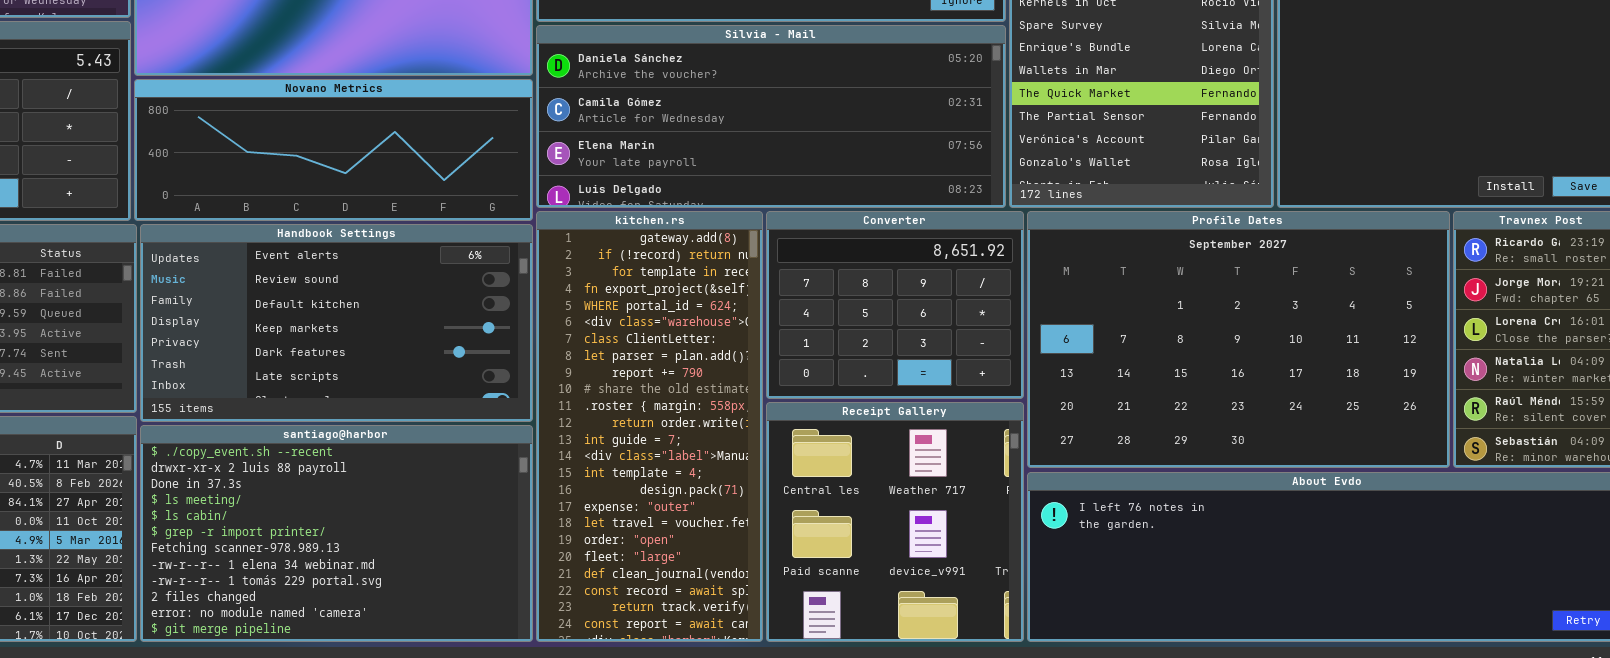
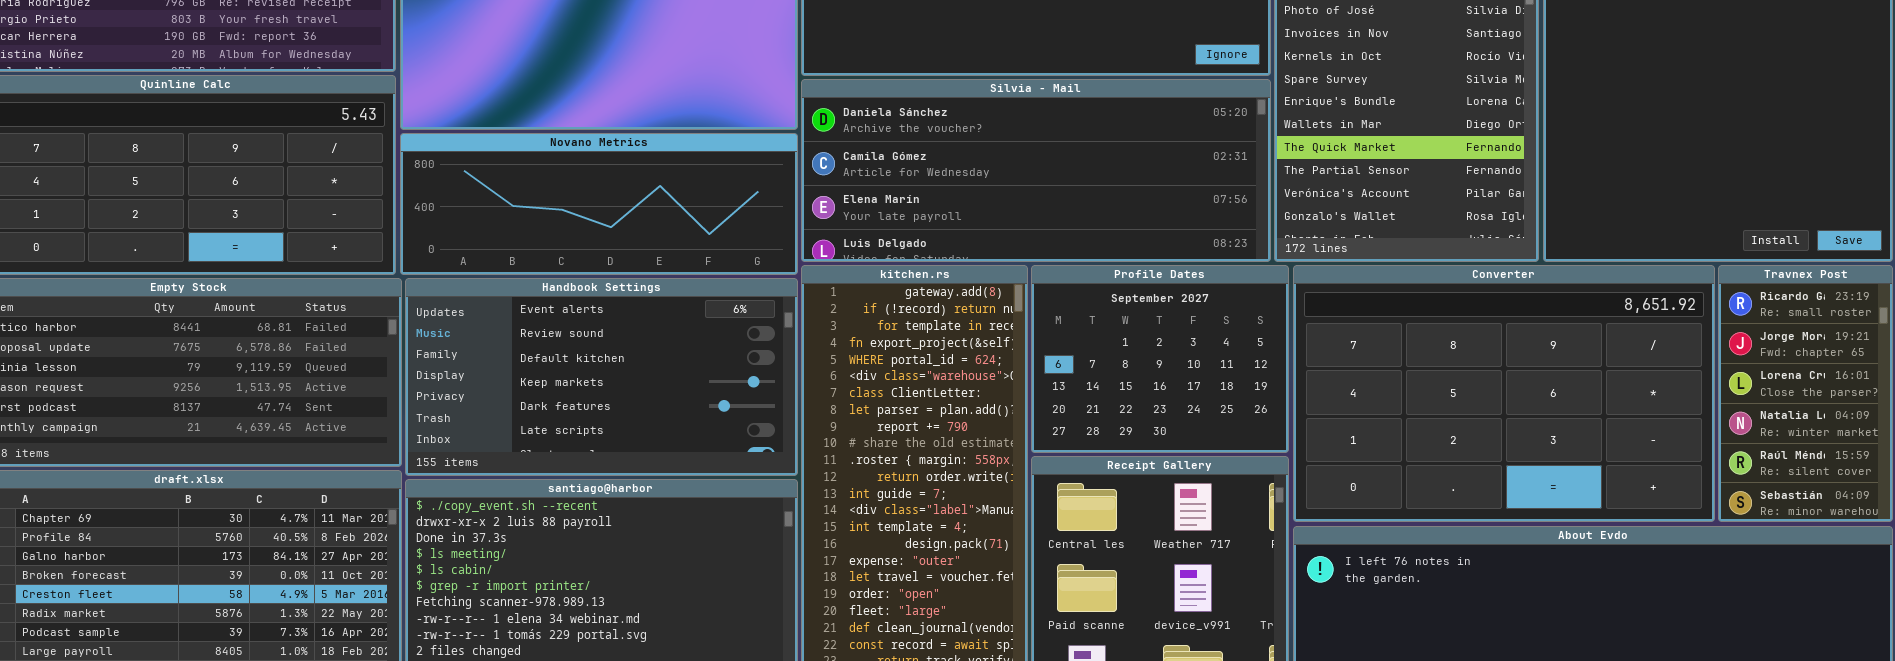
Converter: [766,211,1024,399] -> [1293,265,1715,522], moved, resized
Profile Dates: [1027,211,1450,468] -> [1031,265,1289,453], moved, resized

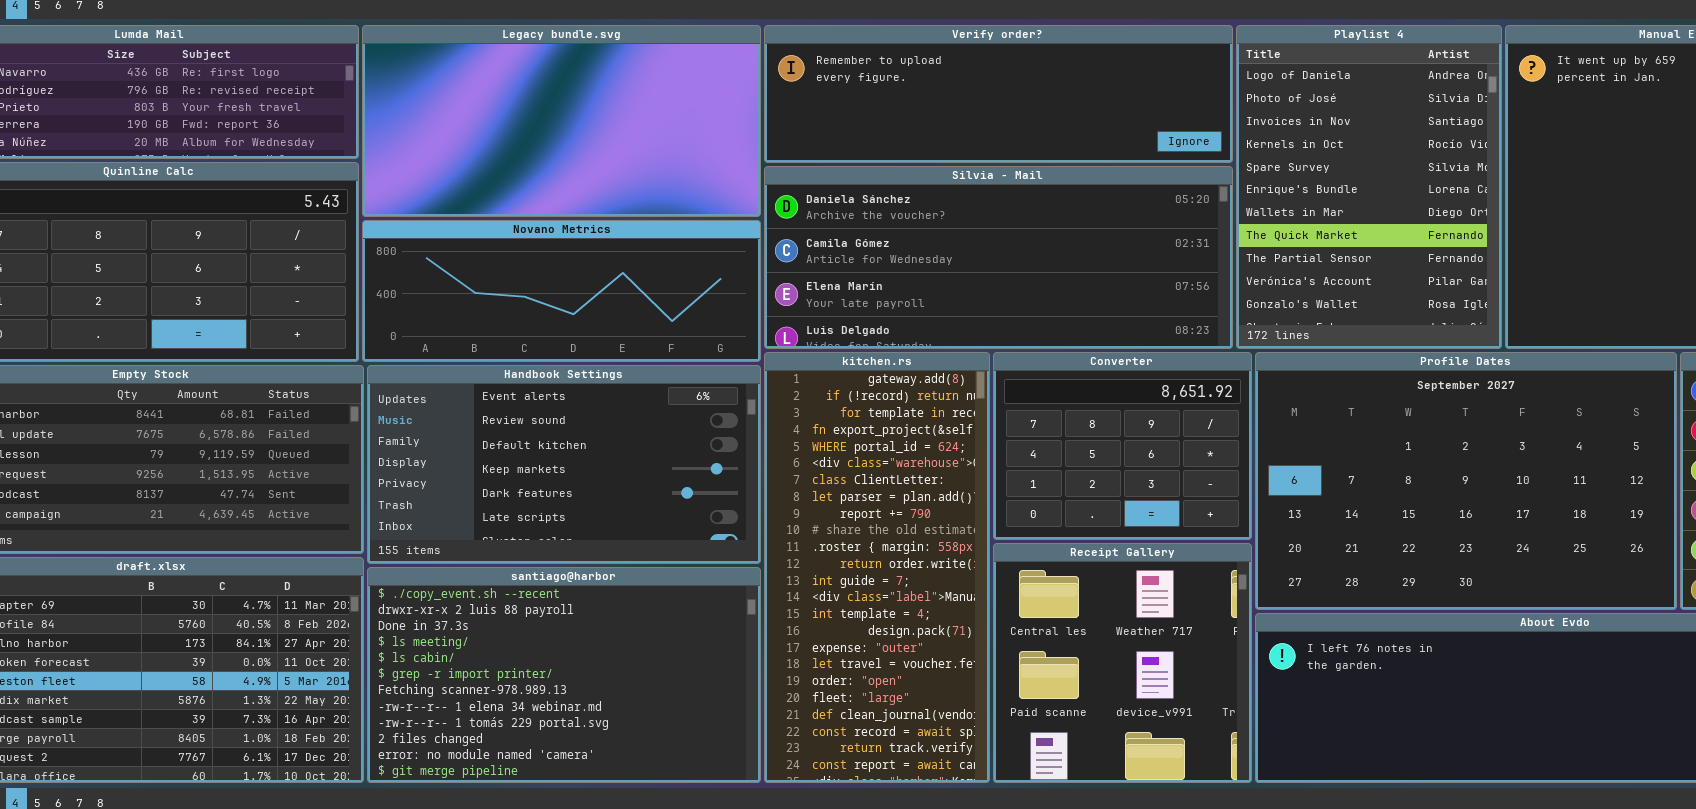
Profile Dates: [1031,265,1289,453] -> [1255,352,1677,610], moved, resized
Converter: [1293,265,1715,522] -> [993,352,1252,540], moved, resized

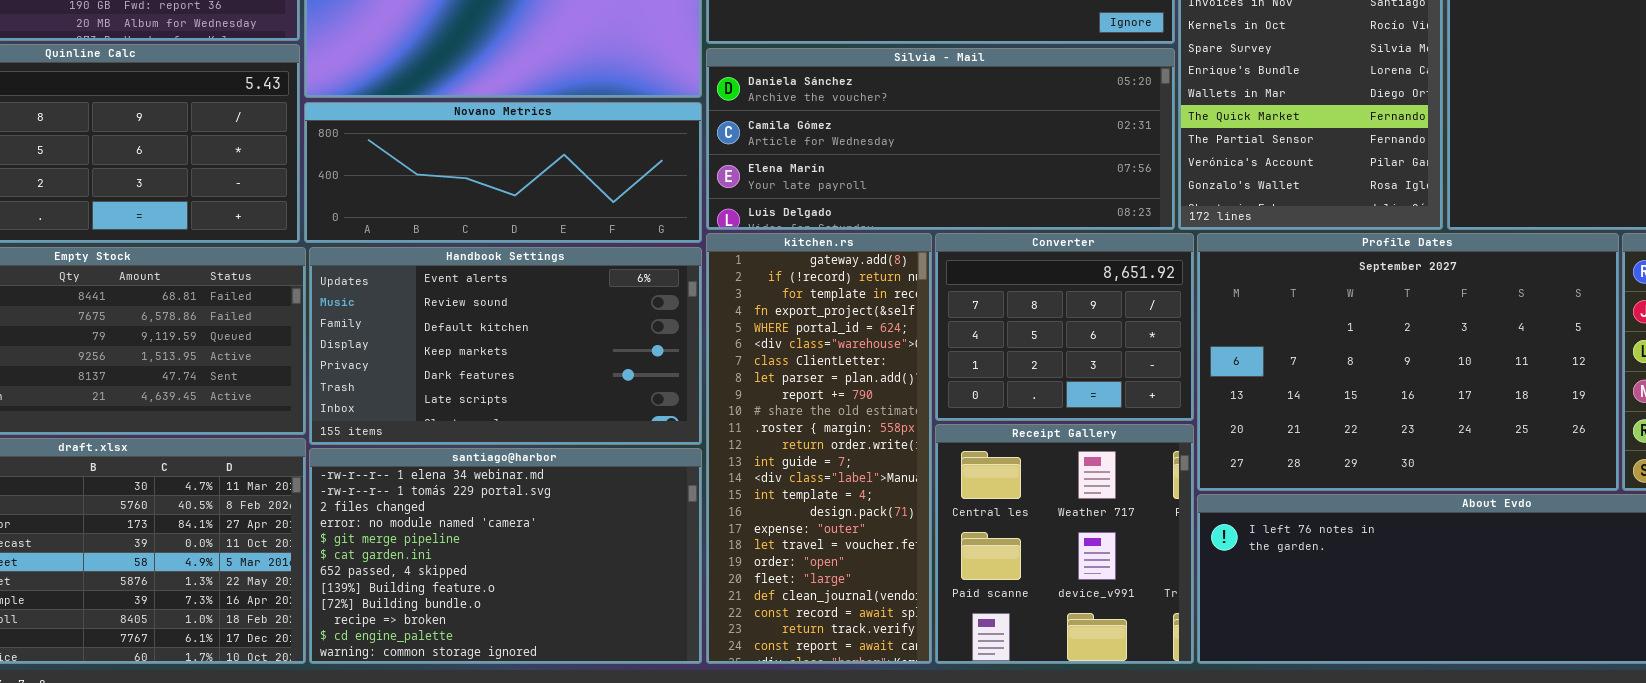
santiago@harbor: [367,567,761,783] -> [309,448,702,664], scrolled down 7 rows

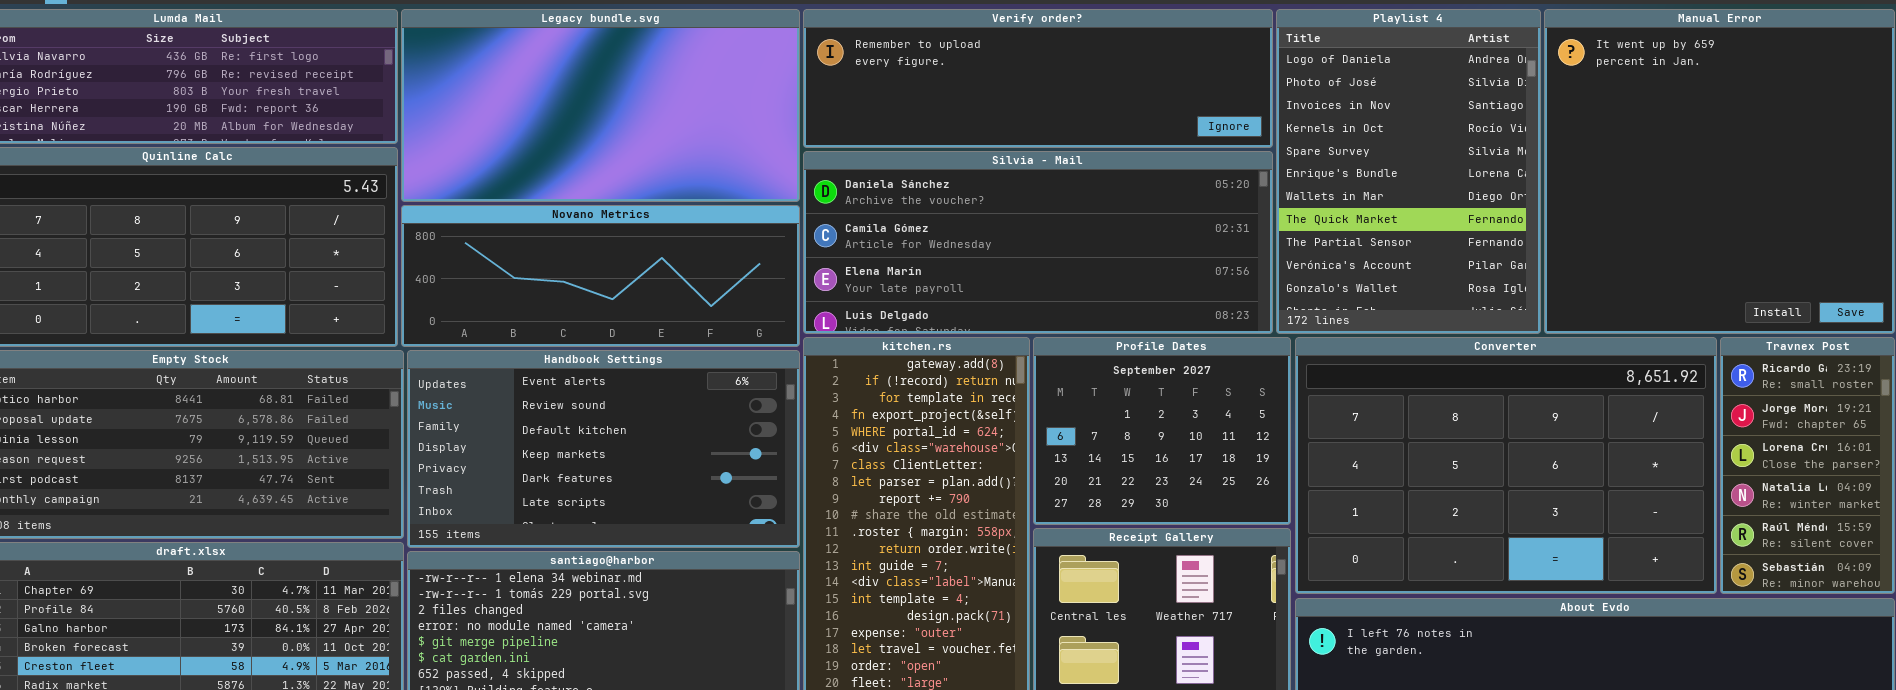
Converter: [935,233,1194,421] -> [1295,337,1717,594], moved, resized
Profile Dates: [1197,233,1619,491] -> [1033,337,1291,525], moved, resized

